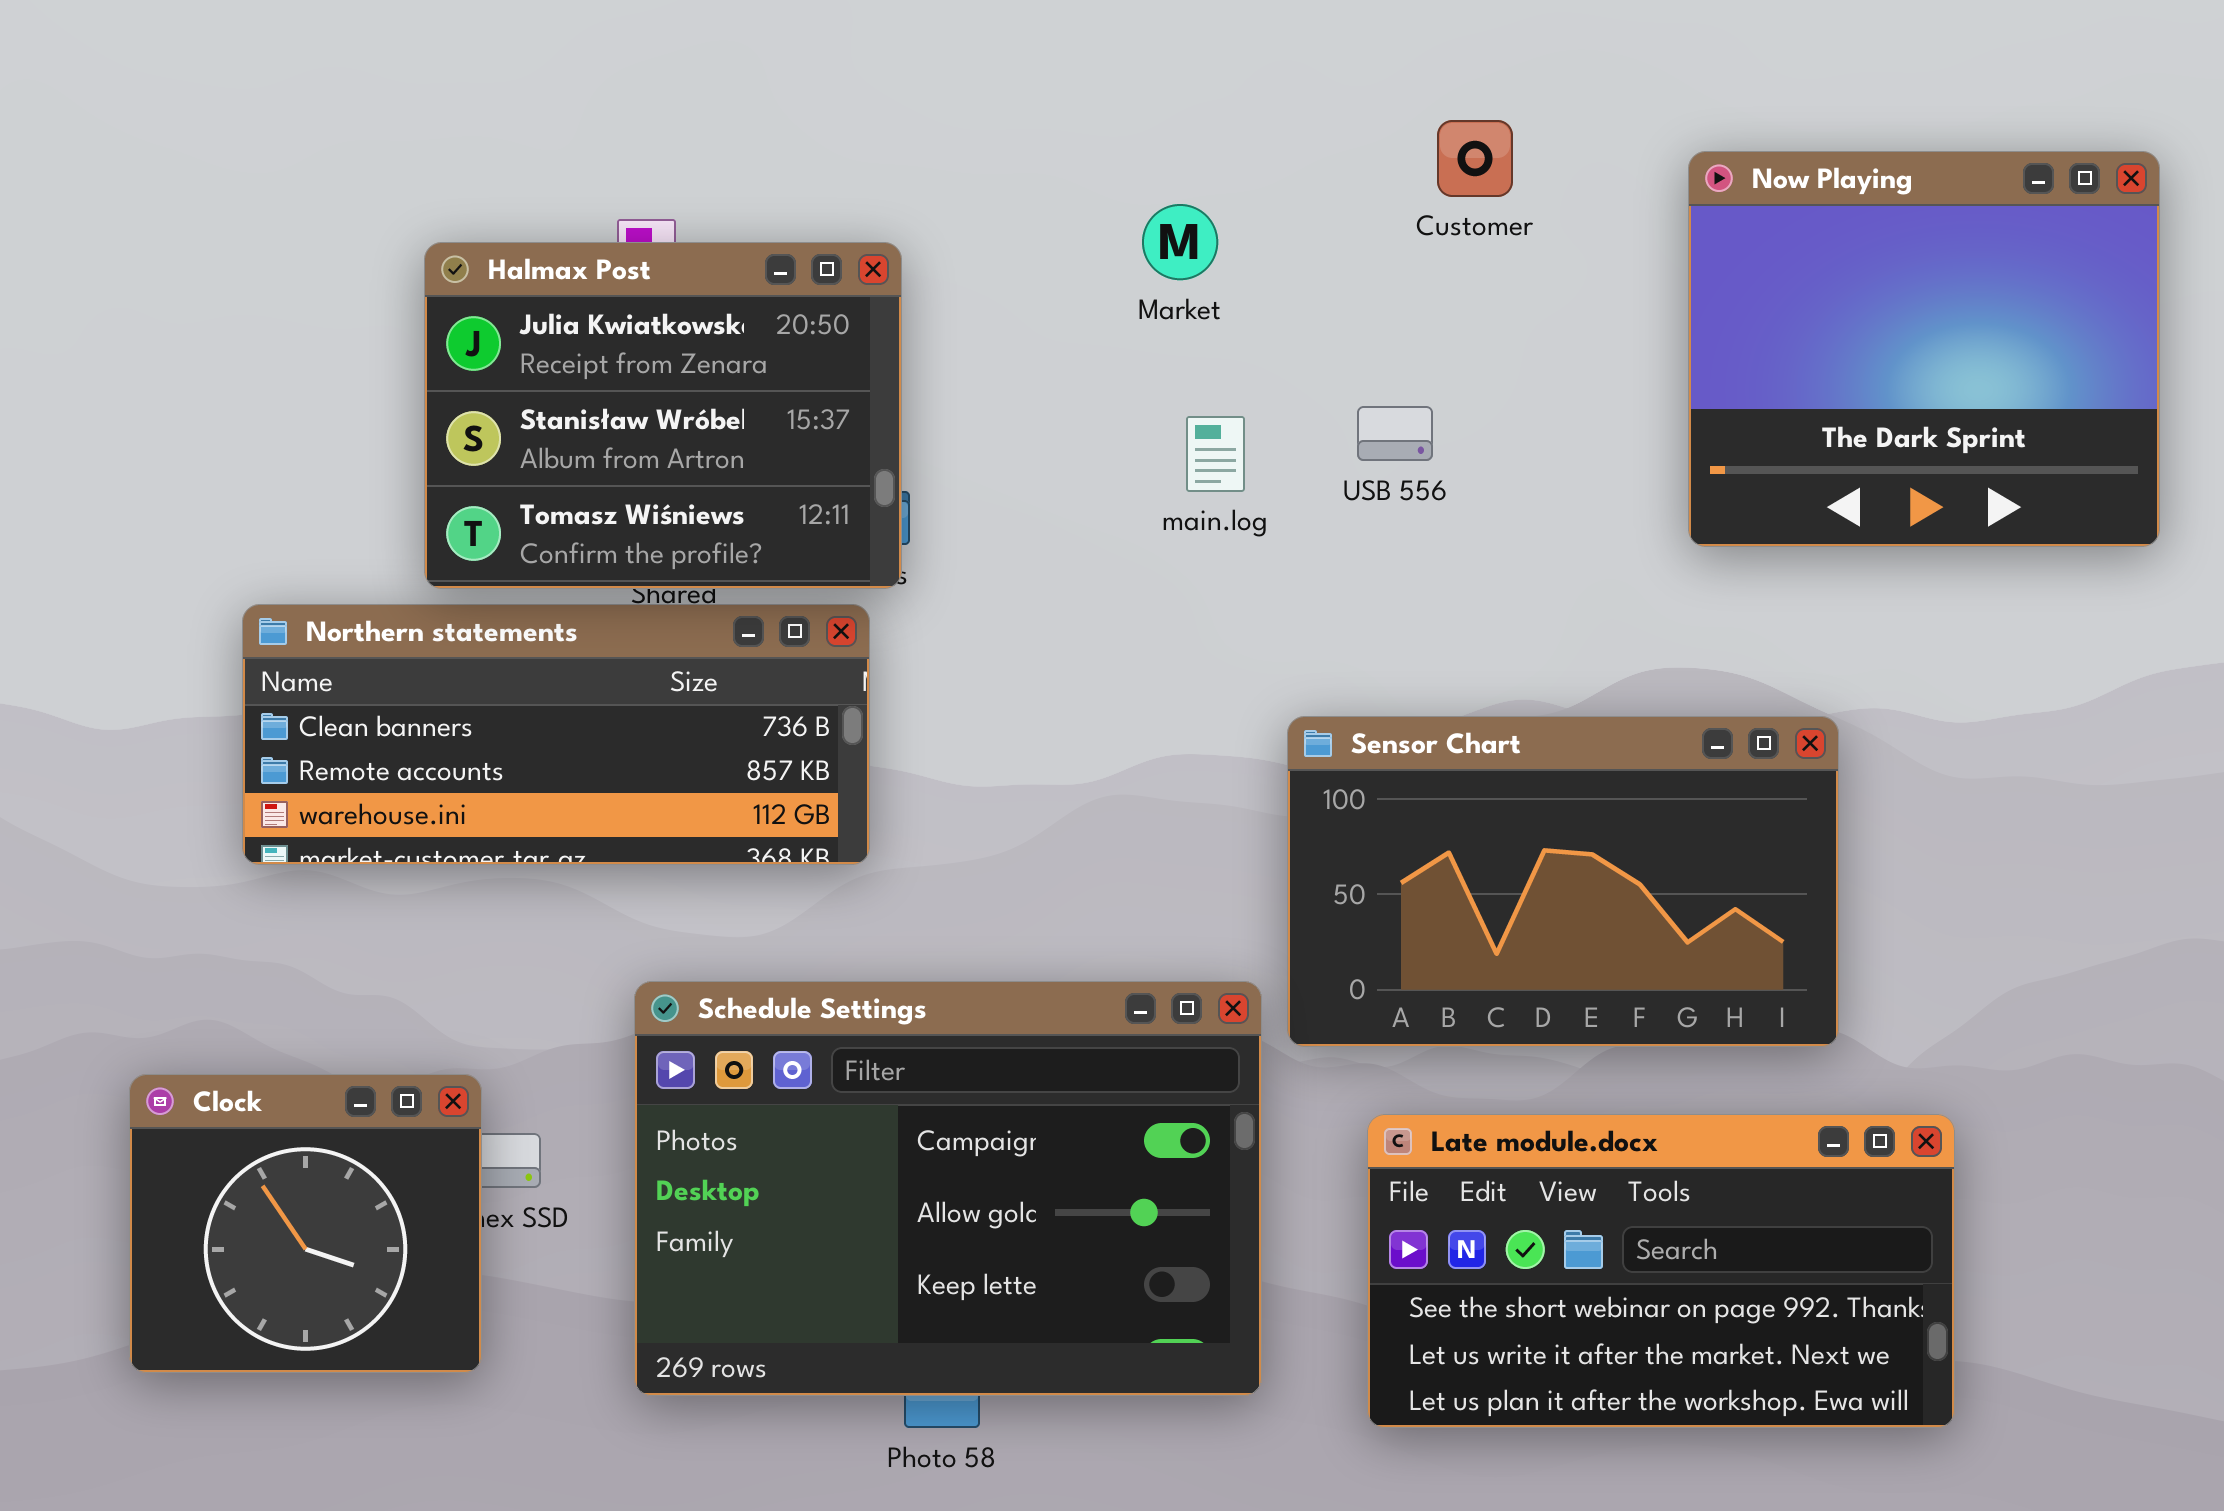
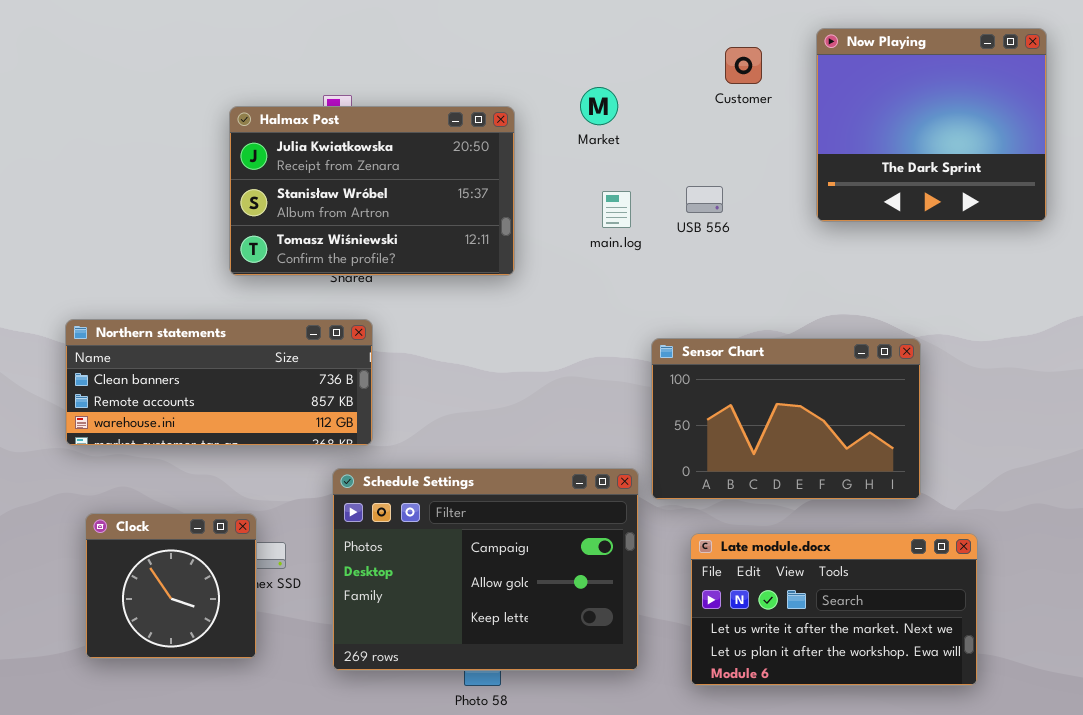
Now Playing: [1688,151,2160,547] -> [816,28,1047,222], moved
Halmax Post: [424,242,902,589] -> [229,106,515,276], resized
Northern statements: [242,604,870,865] -> [65,319,373,446], moved
Late module.docx: [1367,1114,1955,1428] -> [690,533,978,686], scrolled down 1 row

